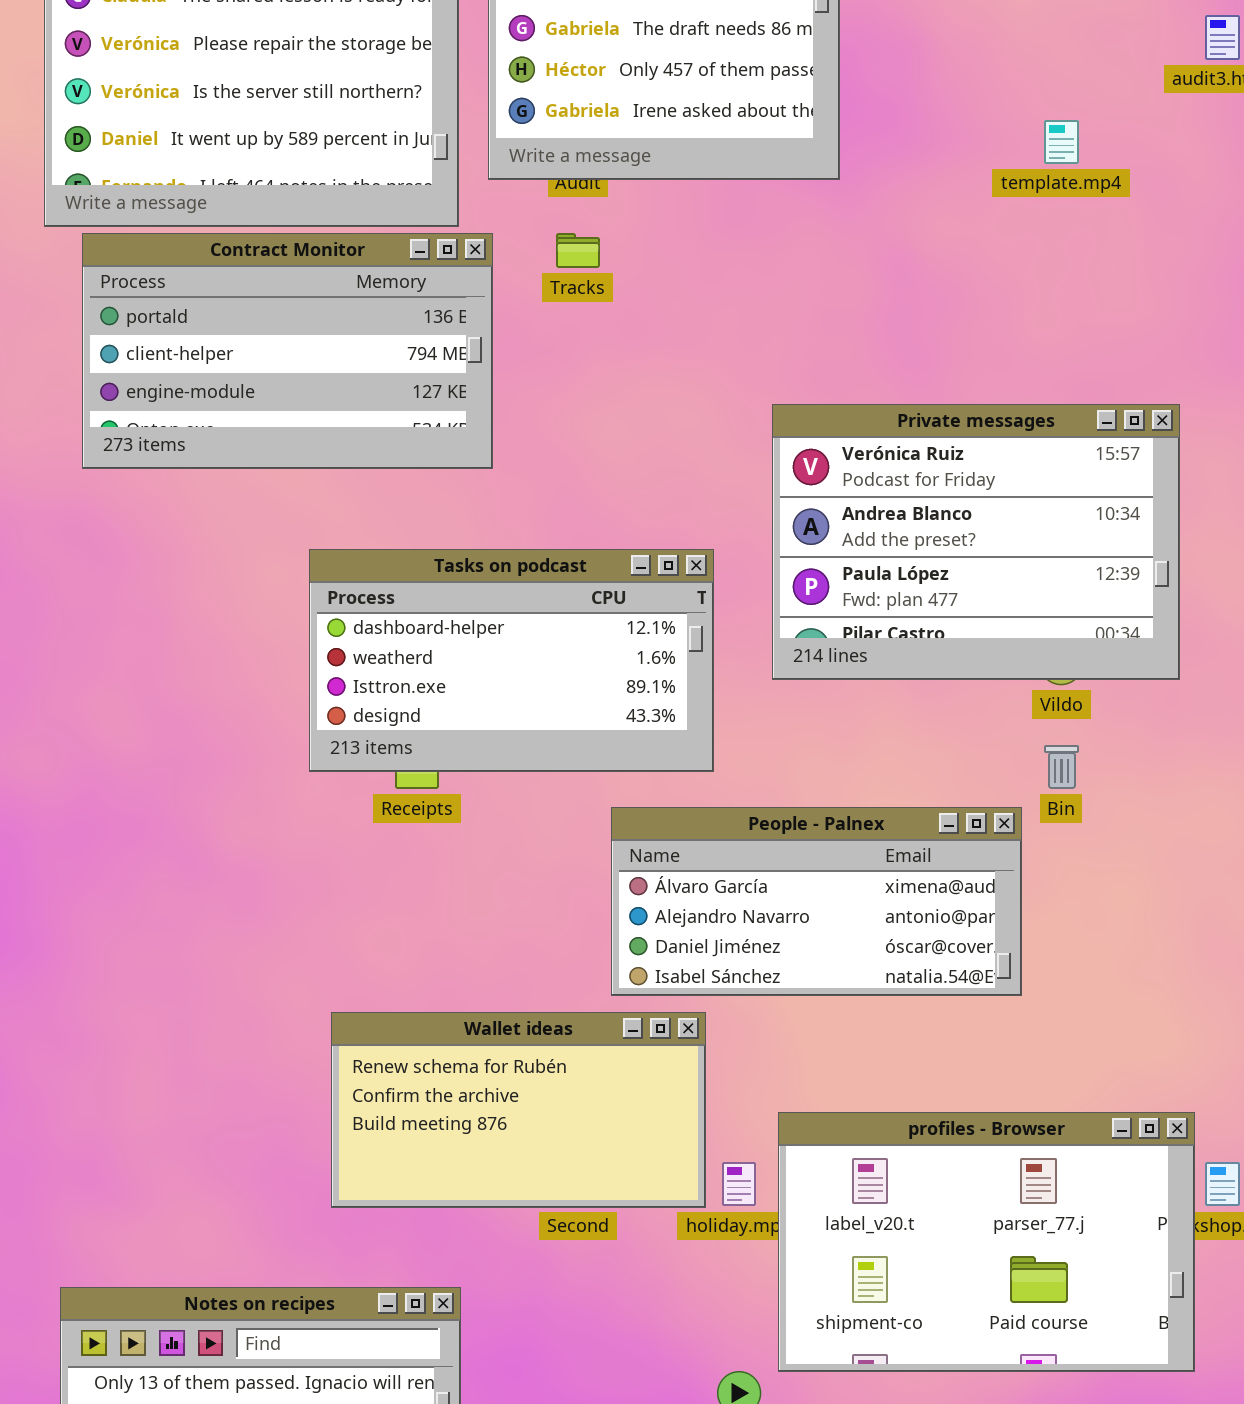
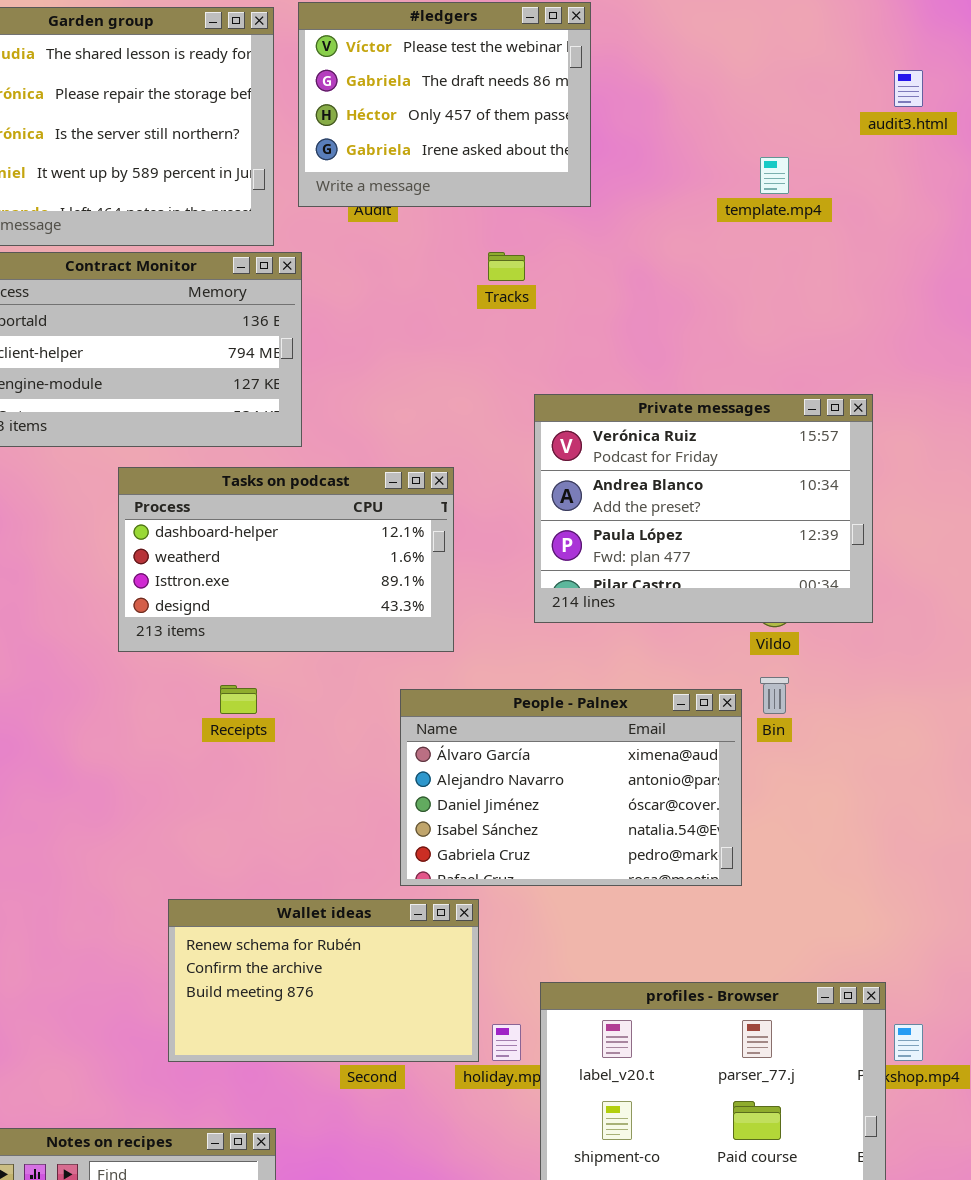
Tracks: [556,233,600,268] -> [488,252,525,281], moved
Tasks on podcast: [309,549,714,772] -> [118,467,454,652], moved
People - Palnex: [611,807,1022,996] -> [400,689,742,886], resized

